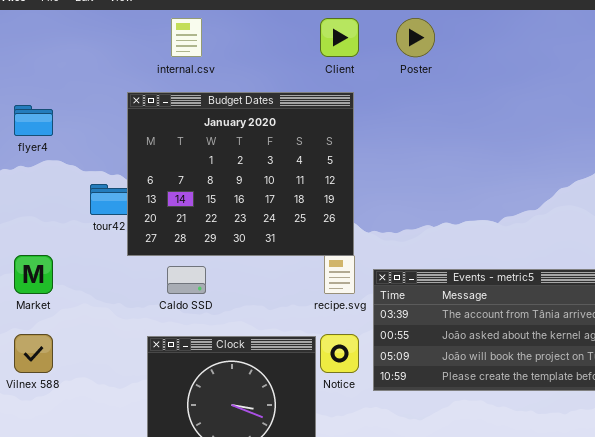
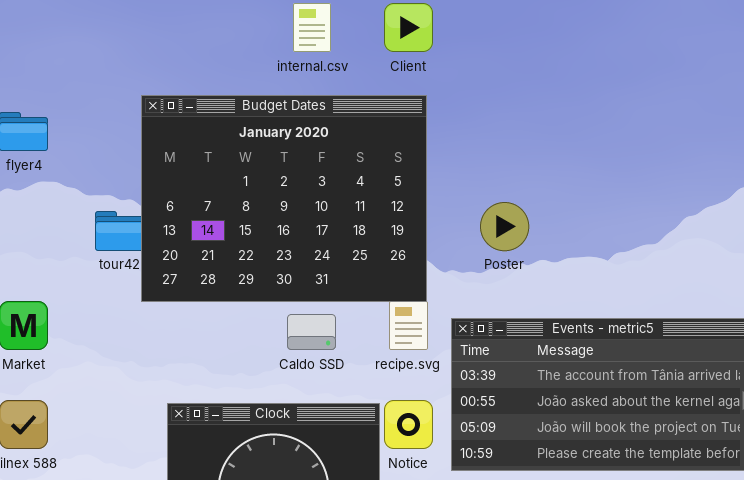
internal.csv: [171,18,202,57] -> [293,3,331,52], moved
Poster: [396,18,435,57] -> [480,202,529,251], moved
Caldo SSD: [167,266,206,294] -> [287,314,336,350], moved

